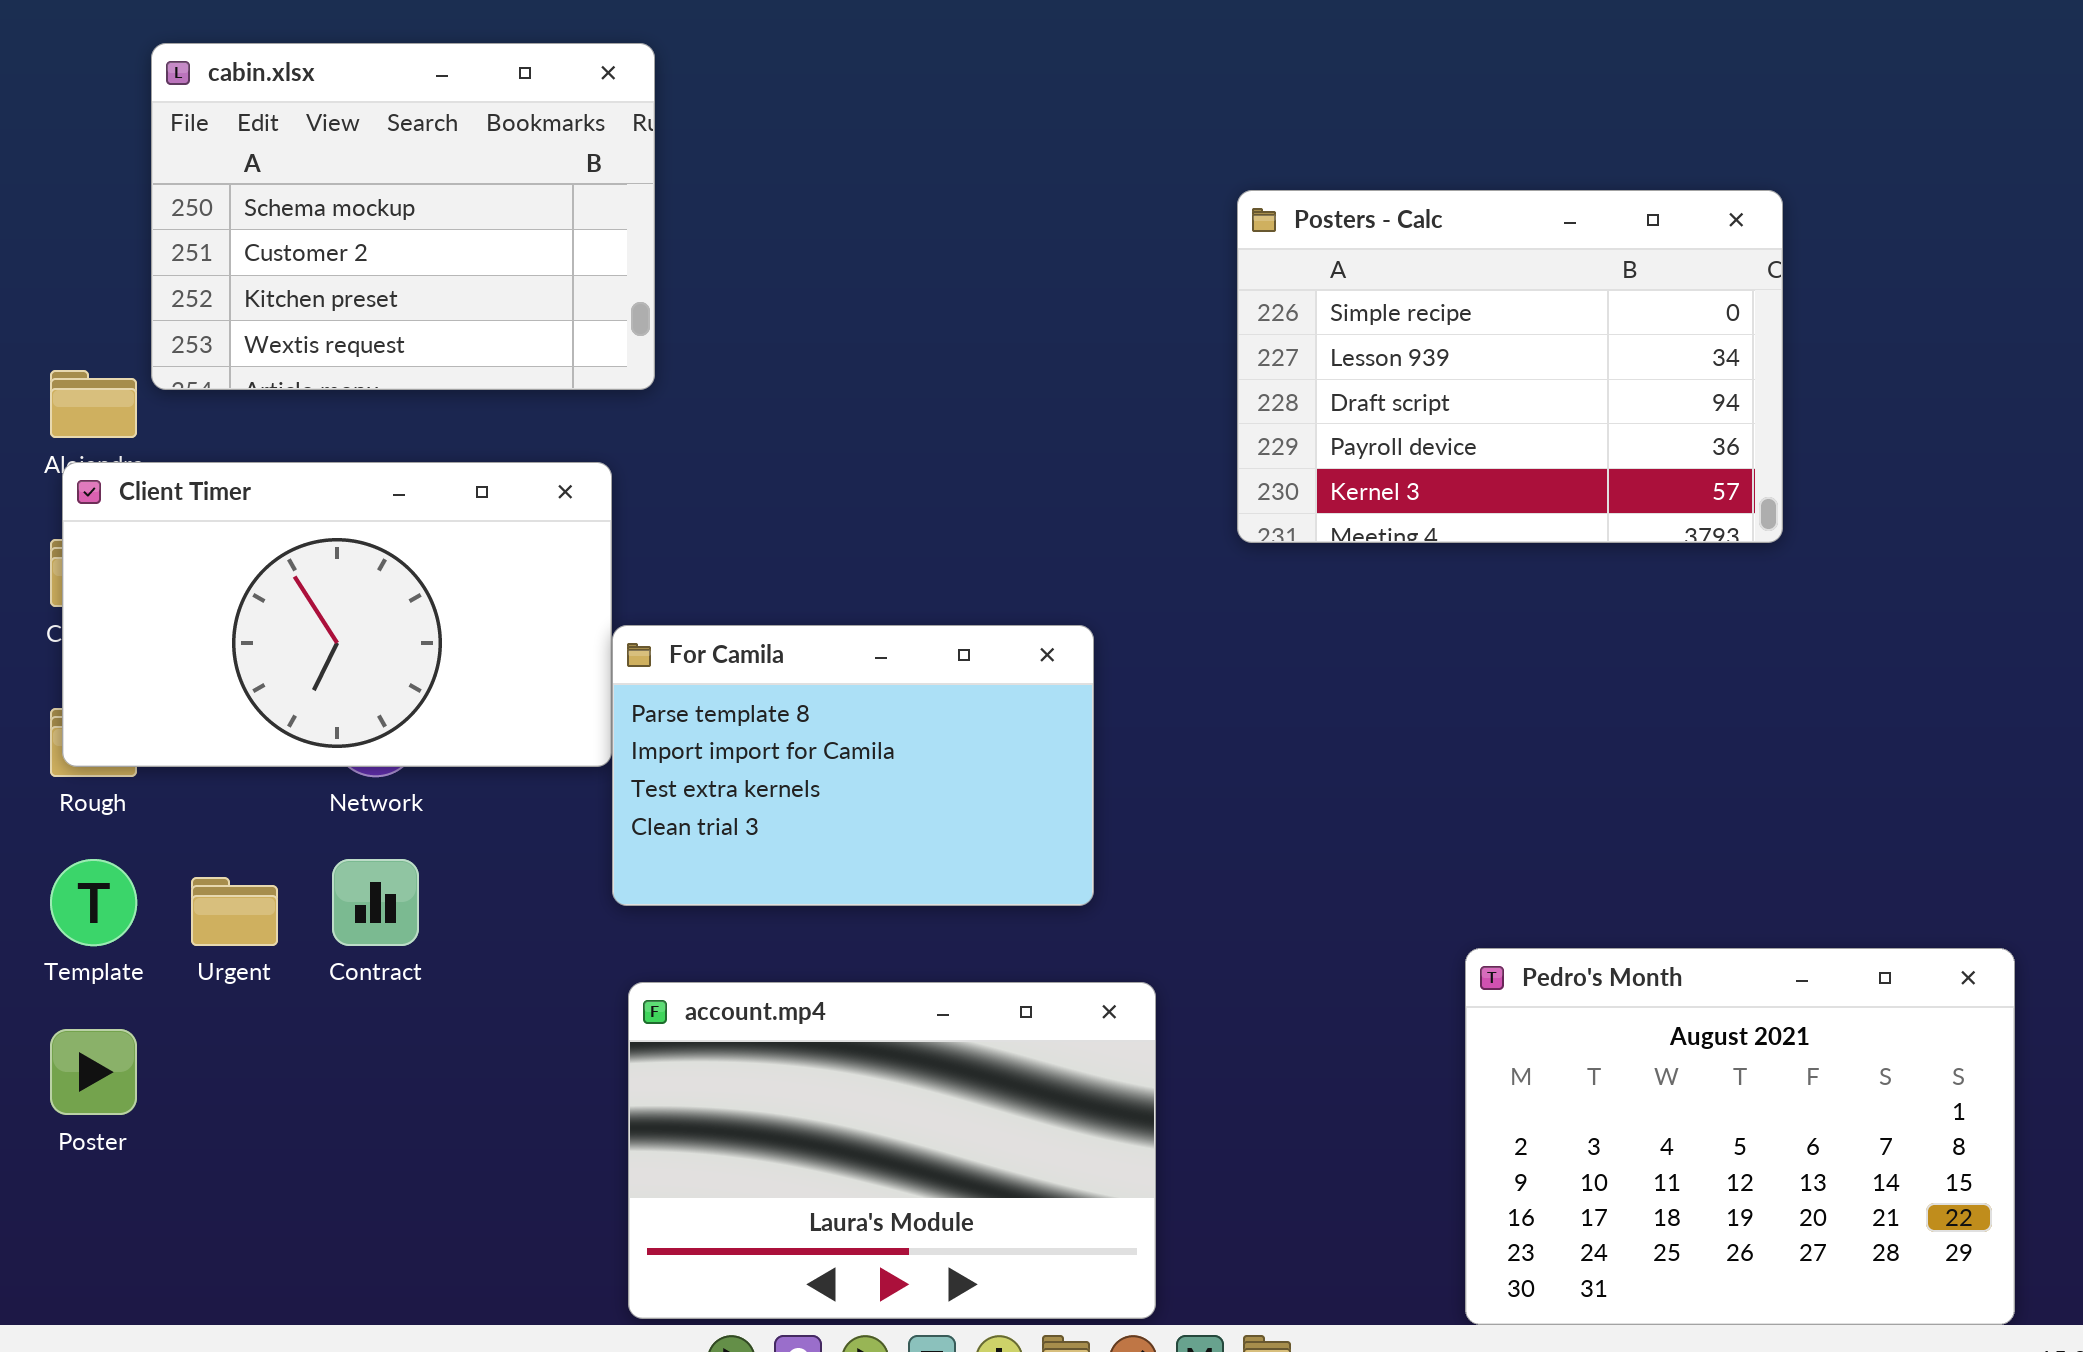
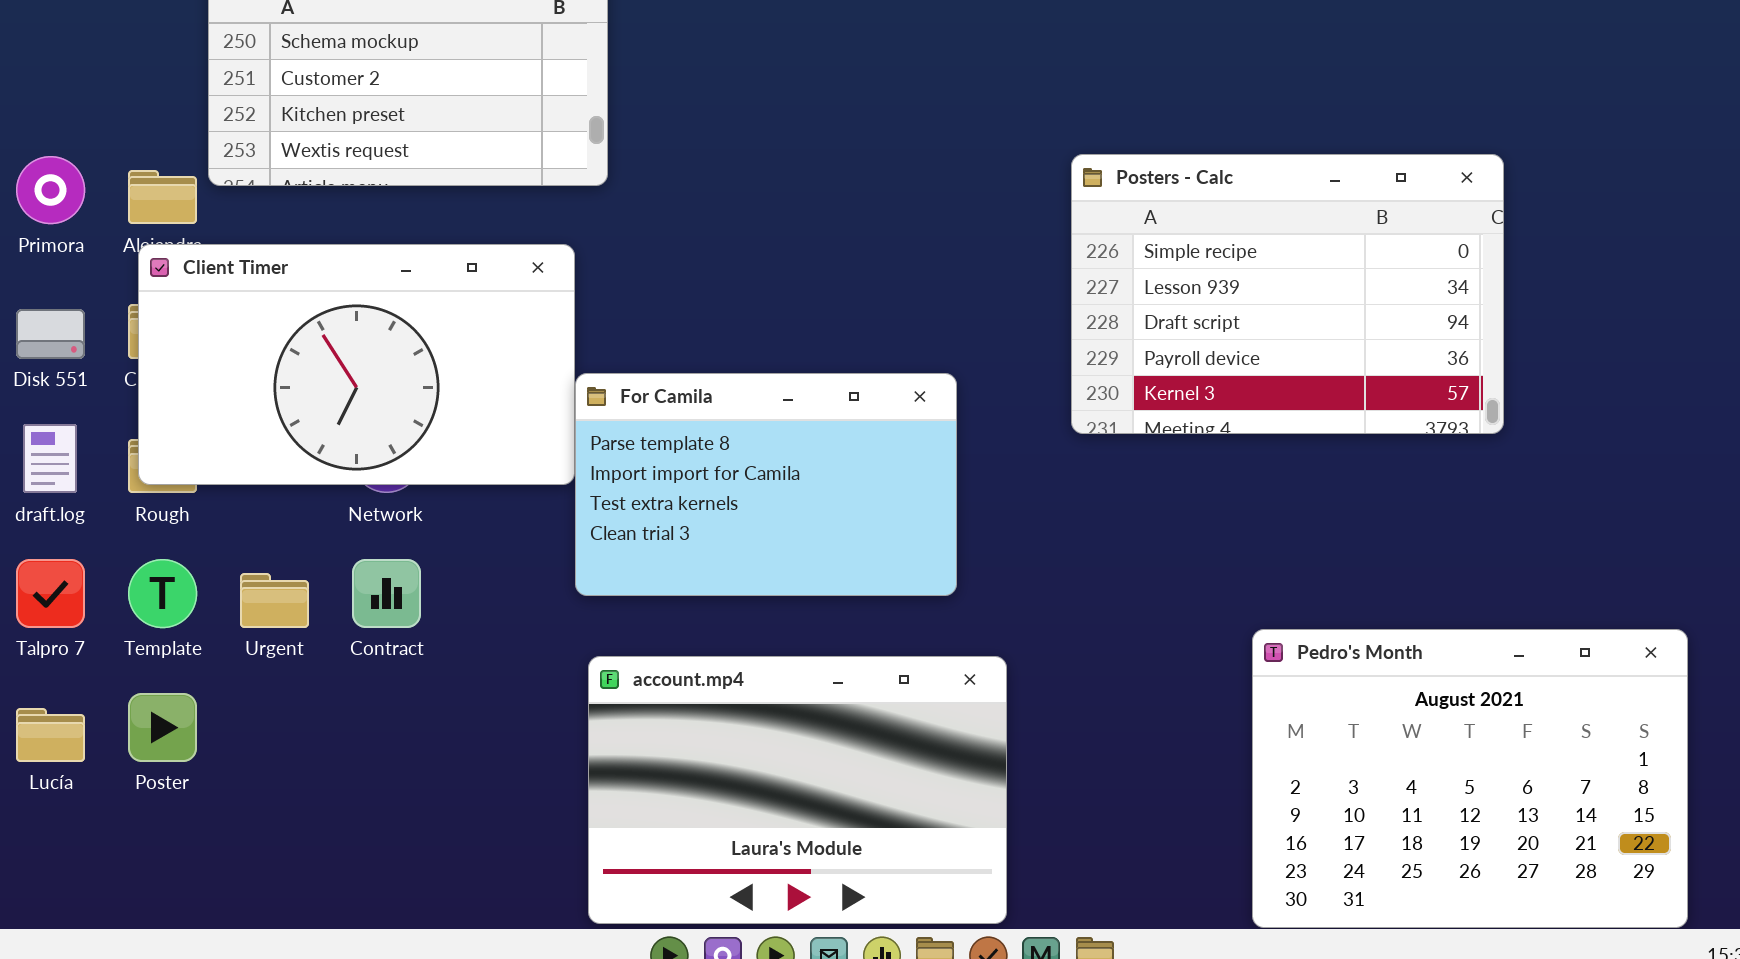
Posters - Calc: [1237,190,1783,543] -> [1071,154,1504,434], moved

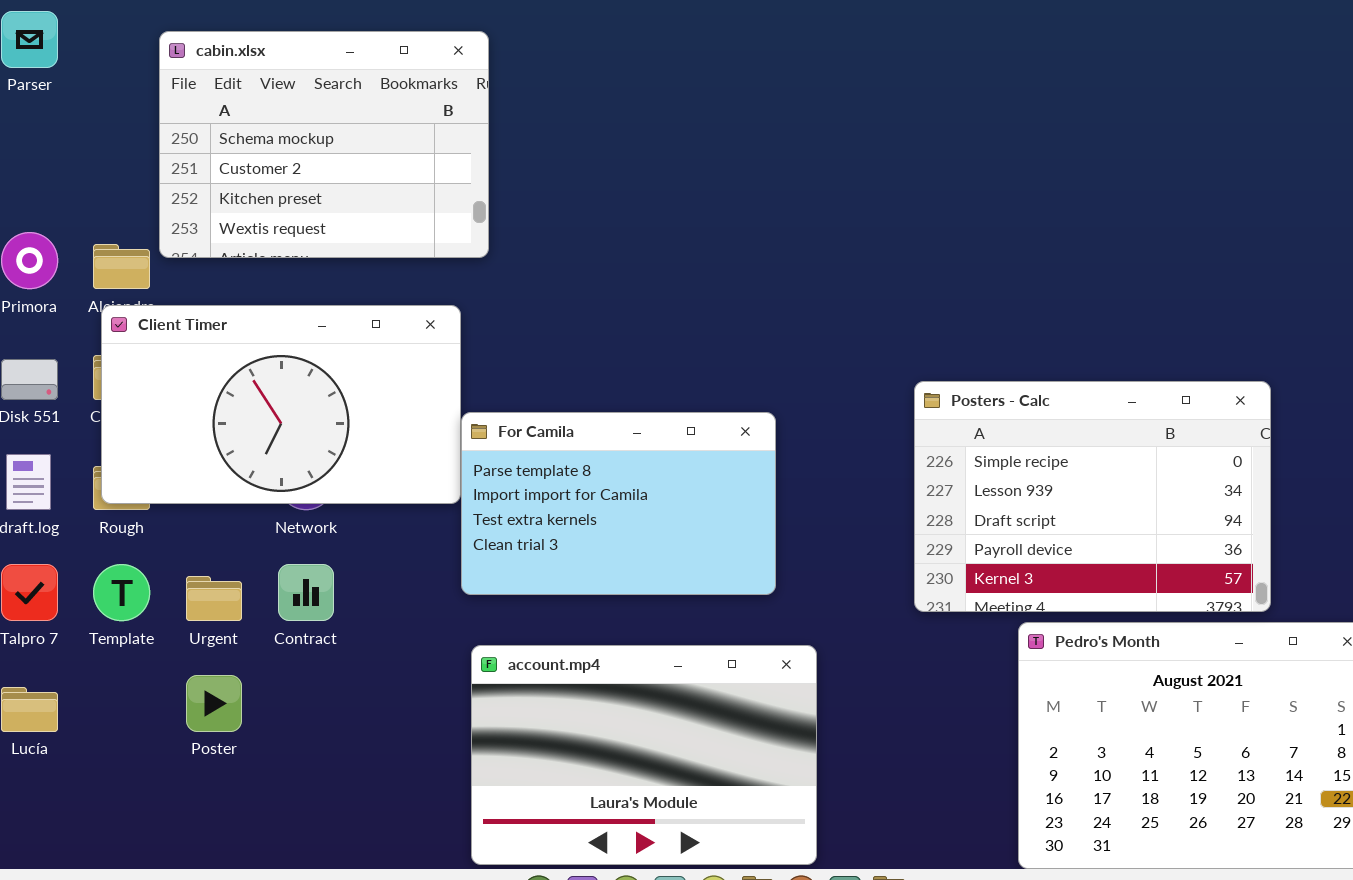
Posters - Calc: [1071,154,1504,434] -> [914,381,1271,612], moved
Poster: [128,693,197,762] -> [186,675,242,732], moved

